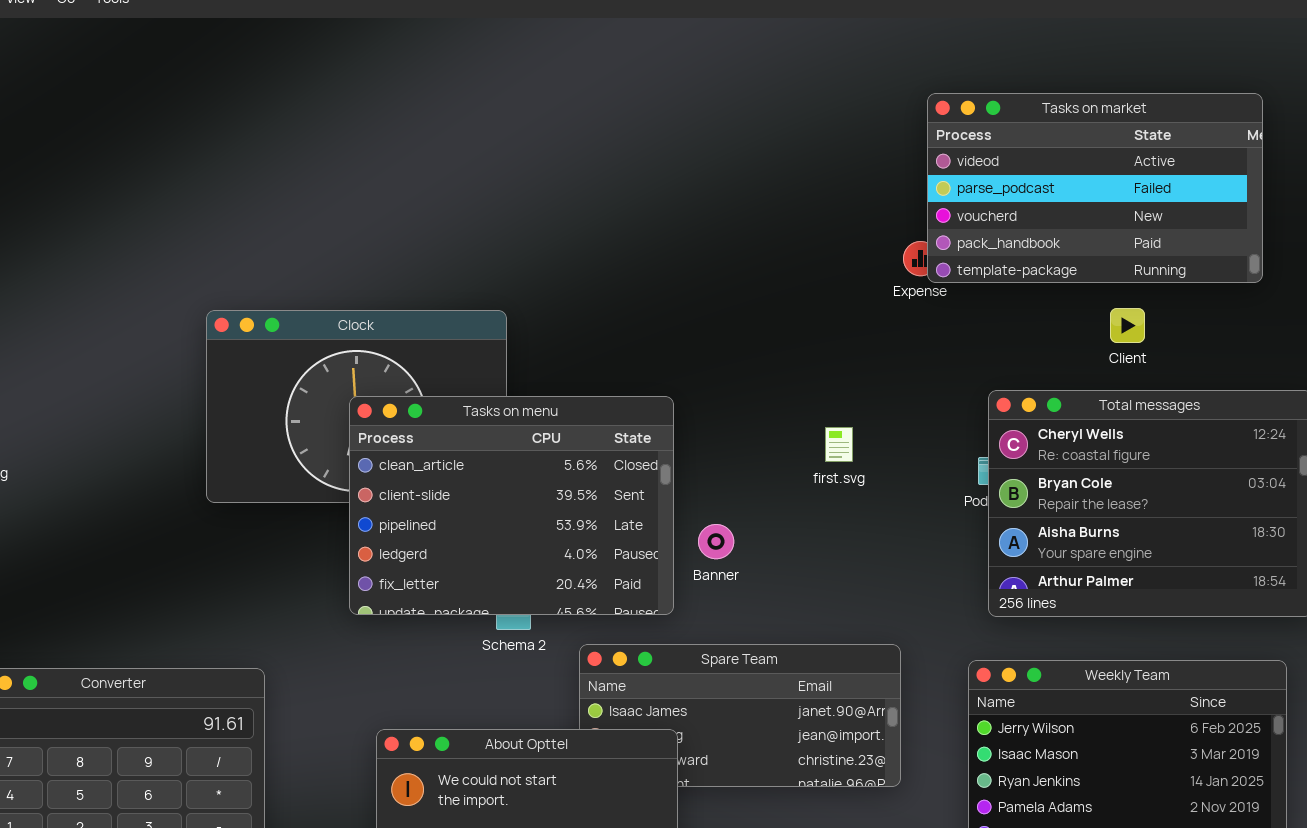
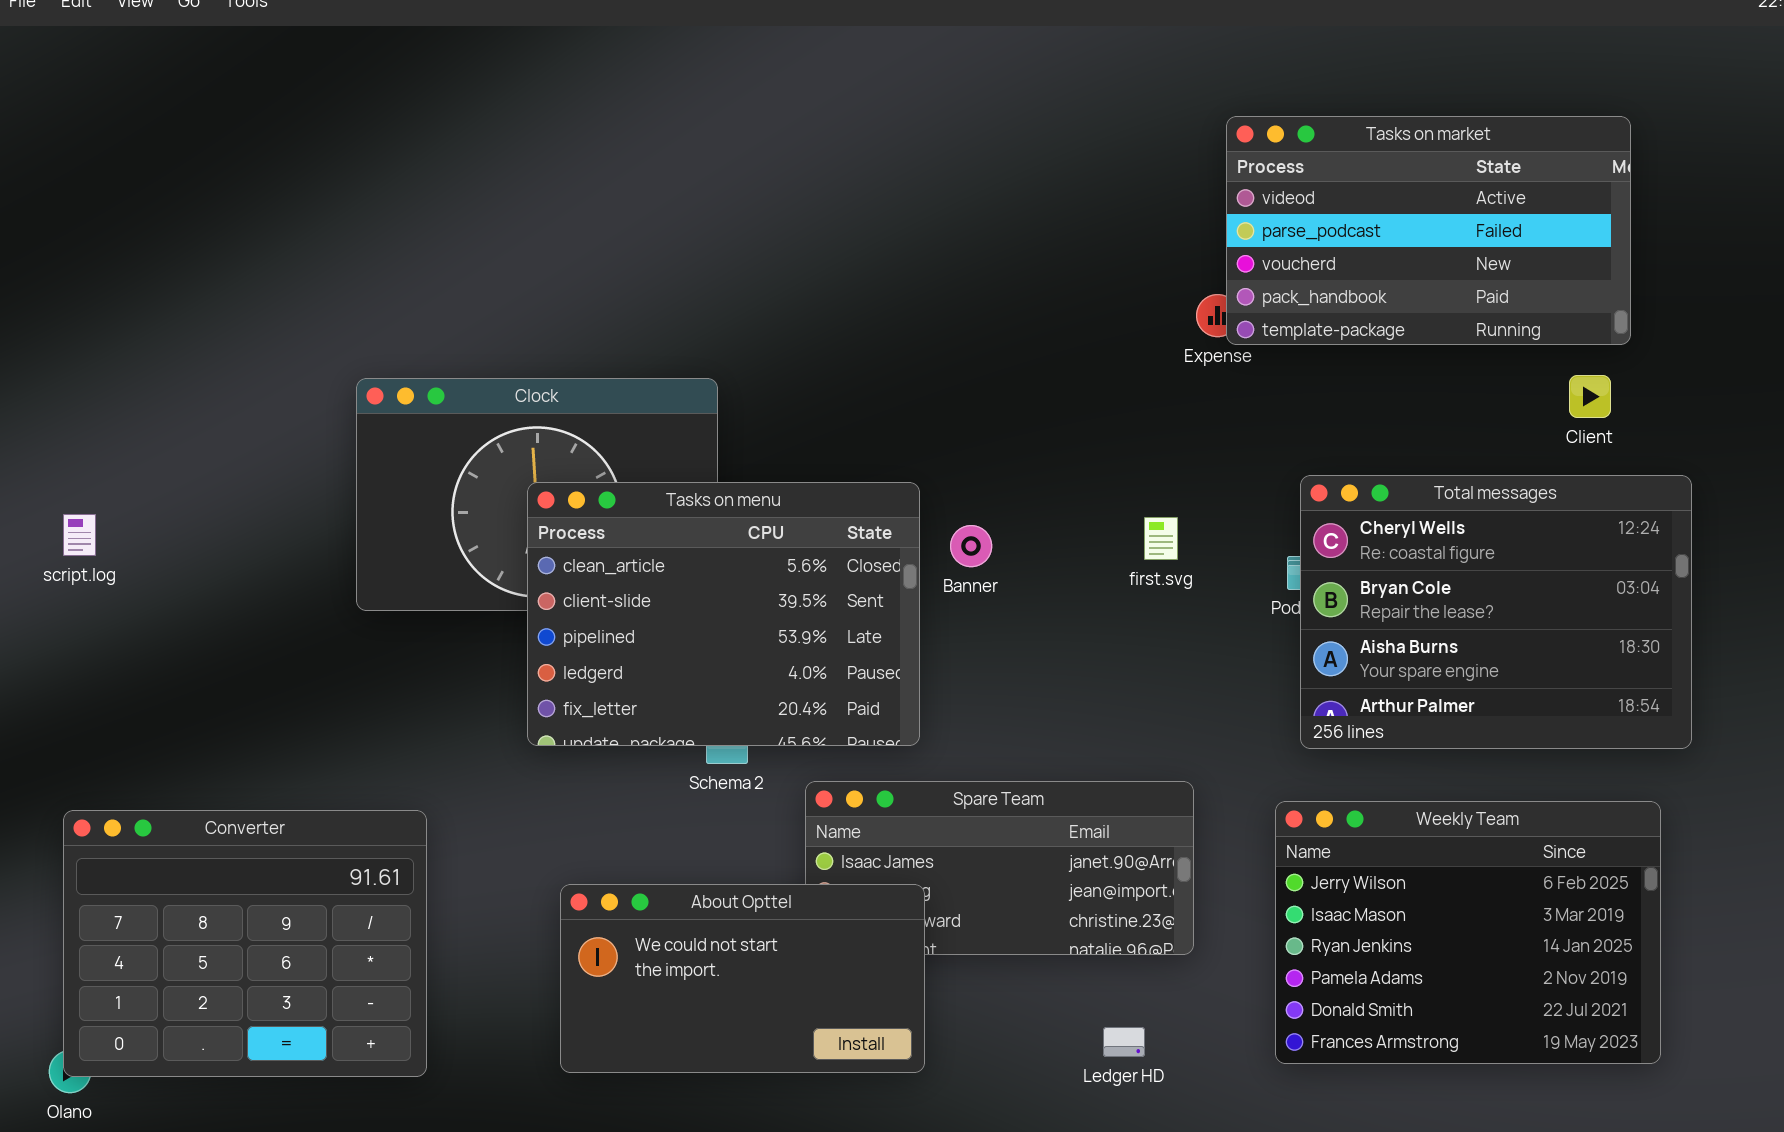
Client: [1110,308,1145,343] -> [1569,375,1611,418], moved
first.svg: [825,427,853,462] -> [1144,517,1178,560], moved
Banner: [698,524,734,559] -> [950,525,992,567], moved

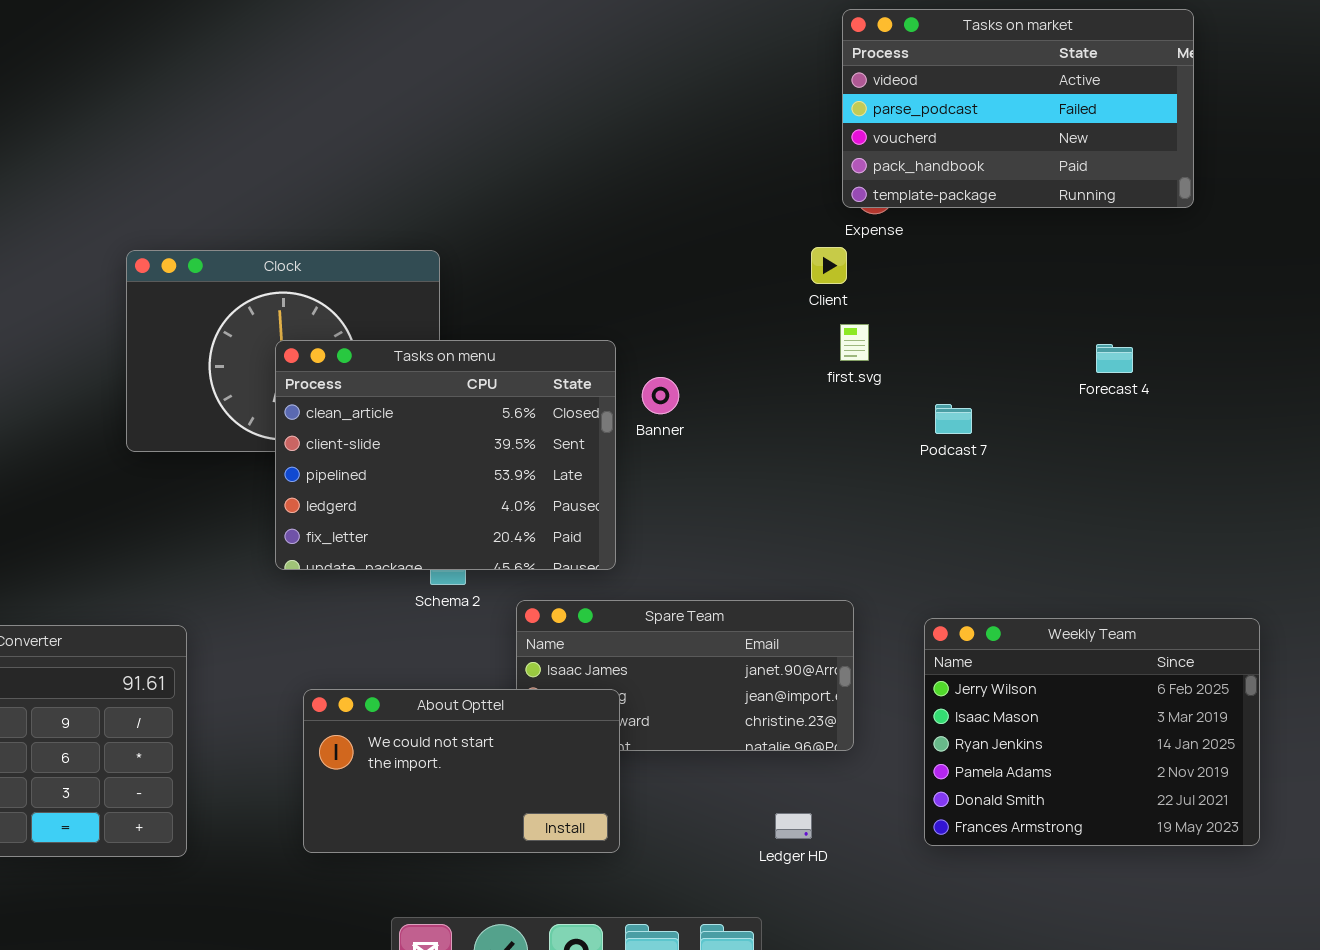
Tasks on market: [1226,116,1631,345] -> [842,9,1194,208], moved
Client: [1569,375,1611,418] -> [811,247,847,284], moved
Total messages: [1300,475,1692,749] -> none, closed
first.svg: [1144,517,1178,560] -> [840,324,869,361], moved

